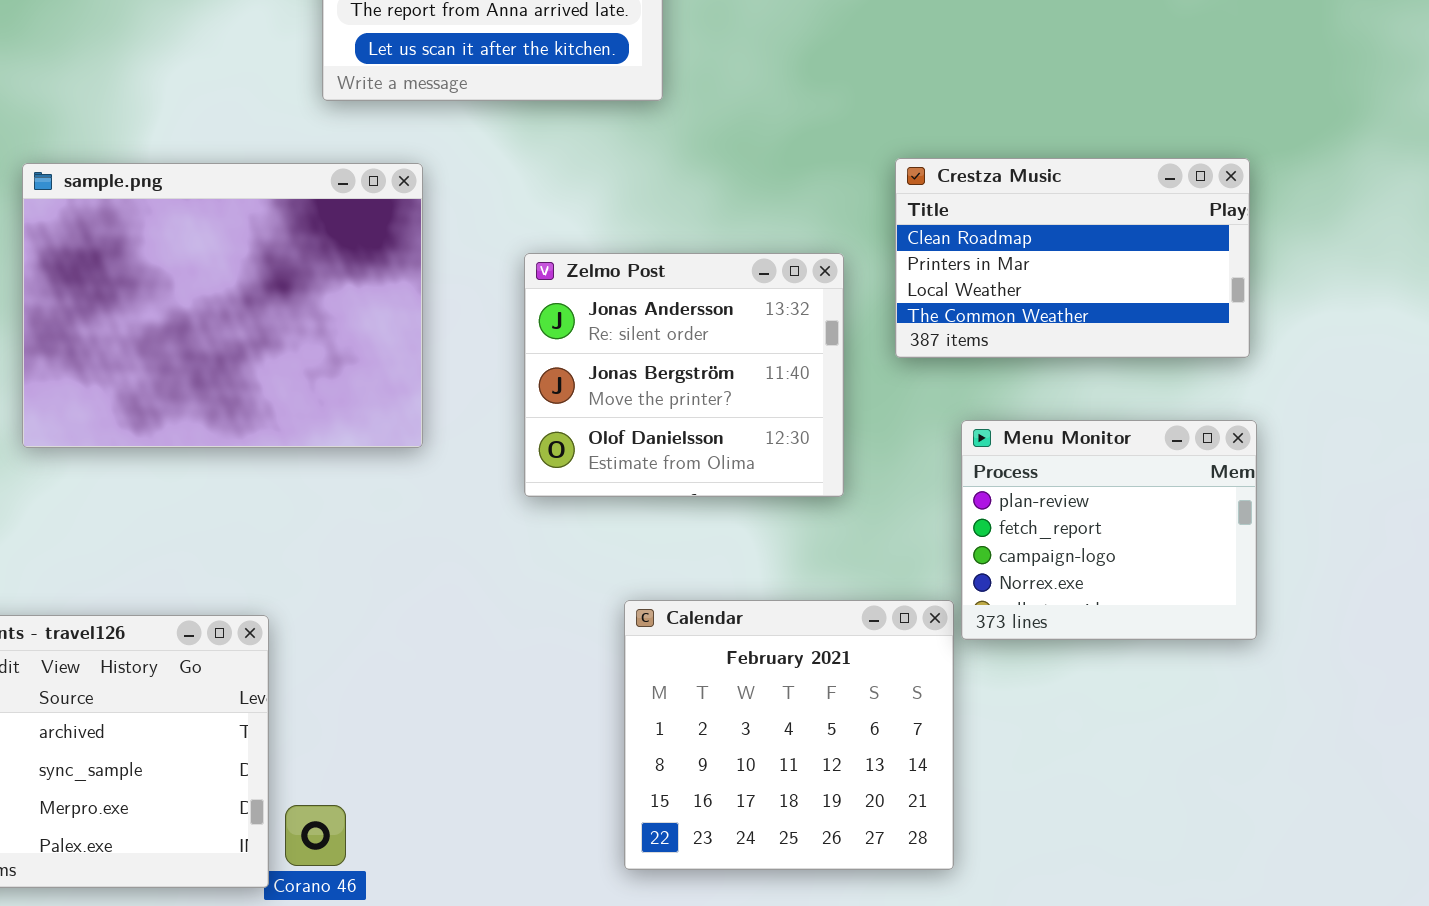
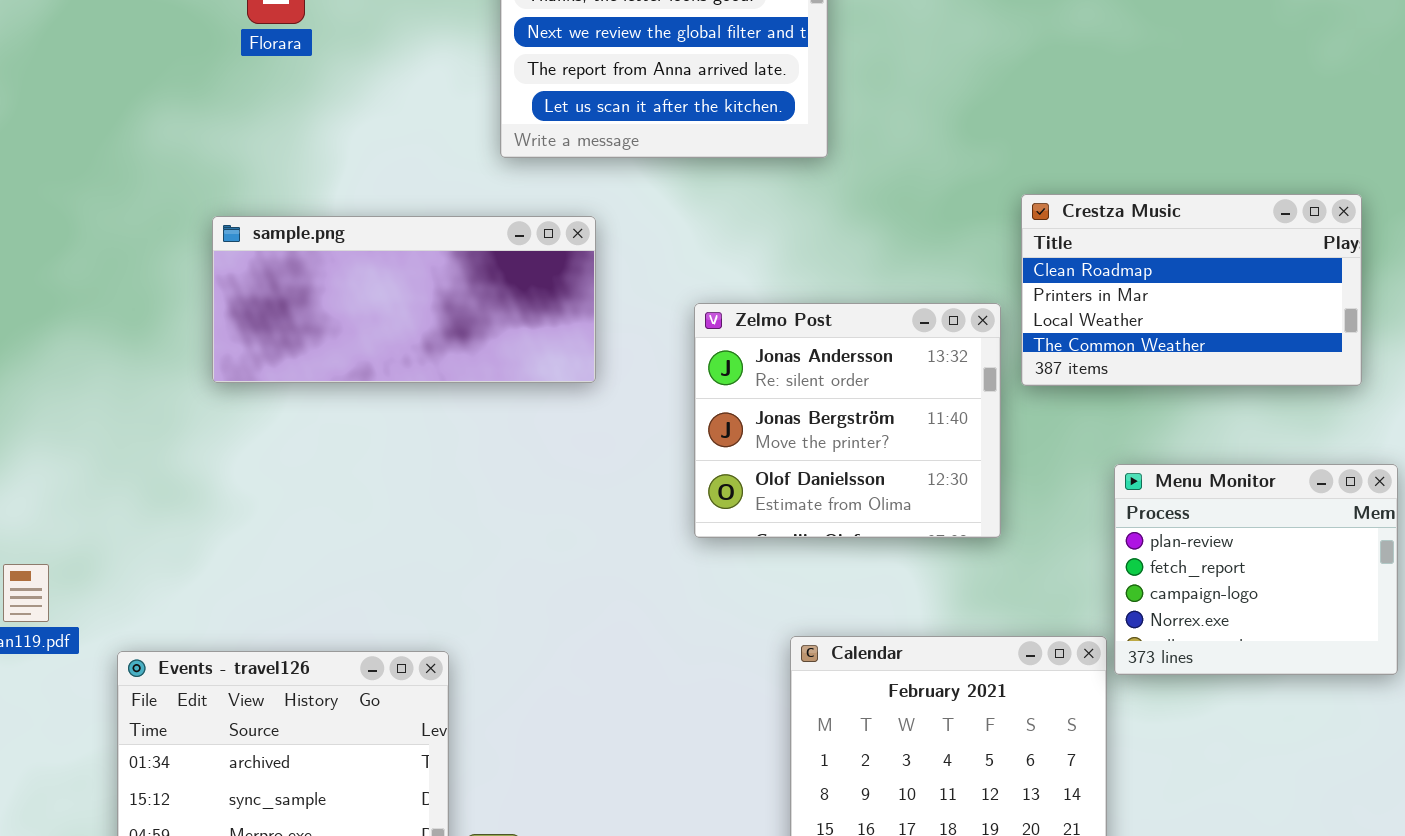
Crestza Music: [895,158,1250,358] -> [1021,194,1362,386], moved
sample.png: [22,163,423,448] -> [212,216,596,383], resized

